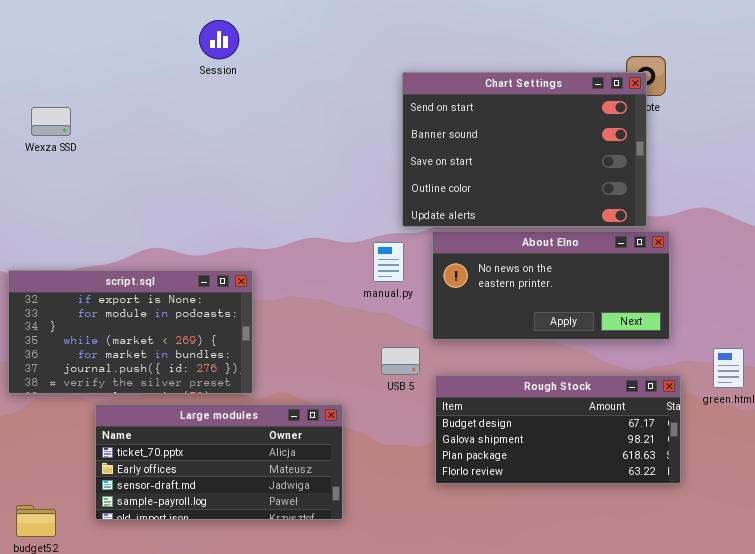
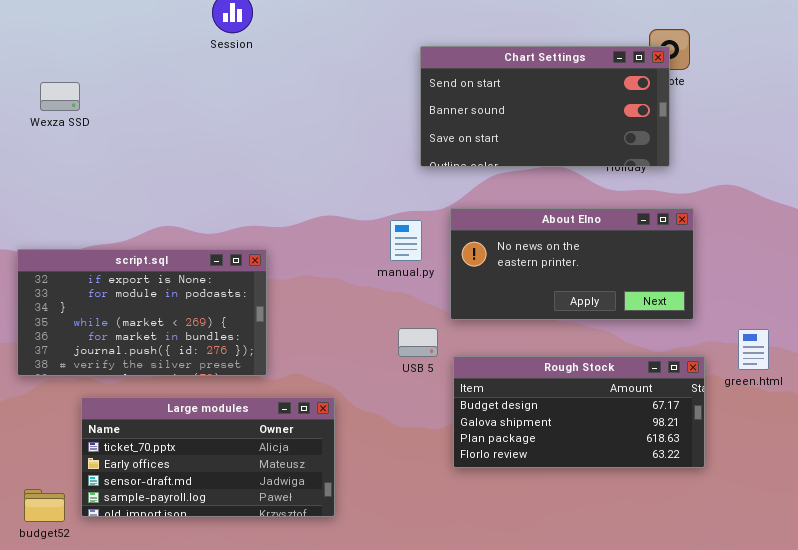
Chart Settings: [402,72,647,227] -> [420,46,670,167], resized
Large modules: [95,404,343,520] -> [81,397,335,517], moved

